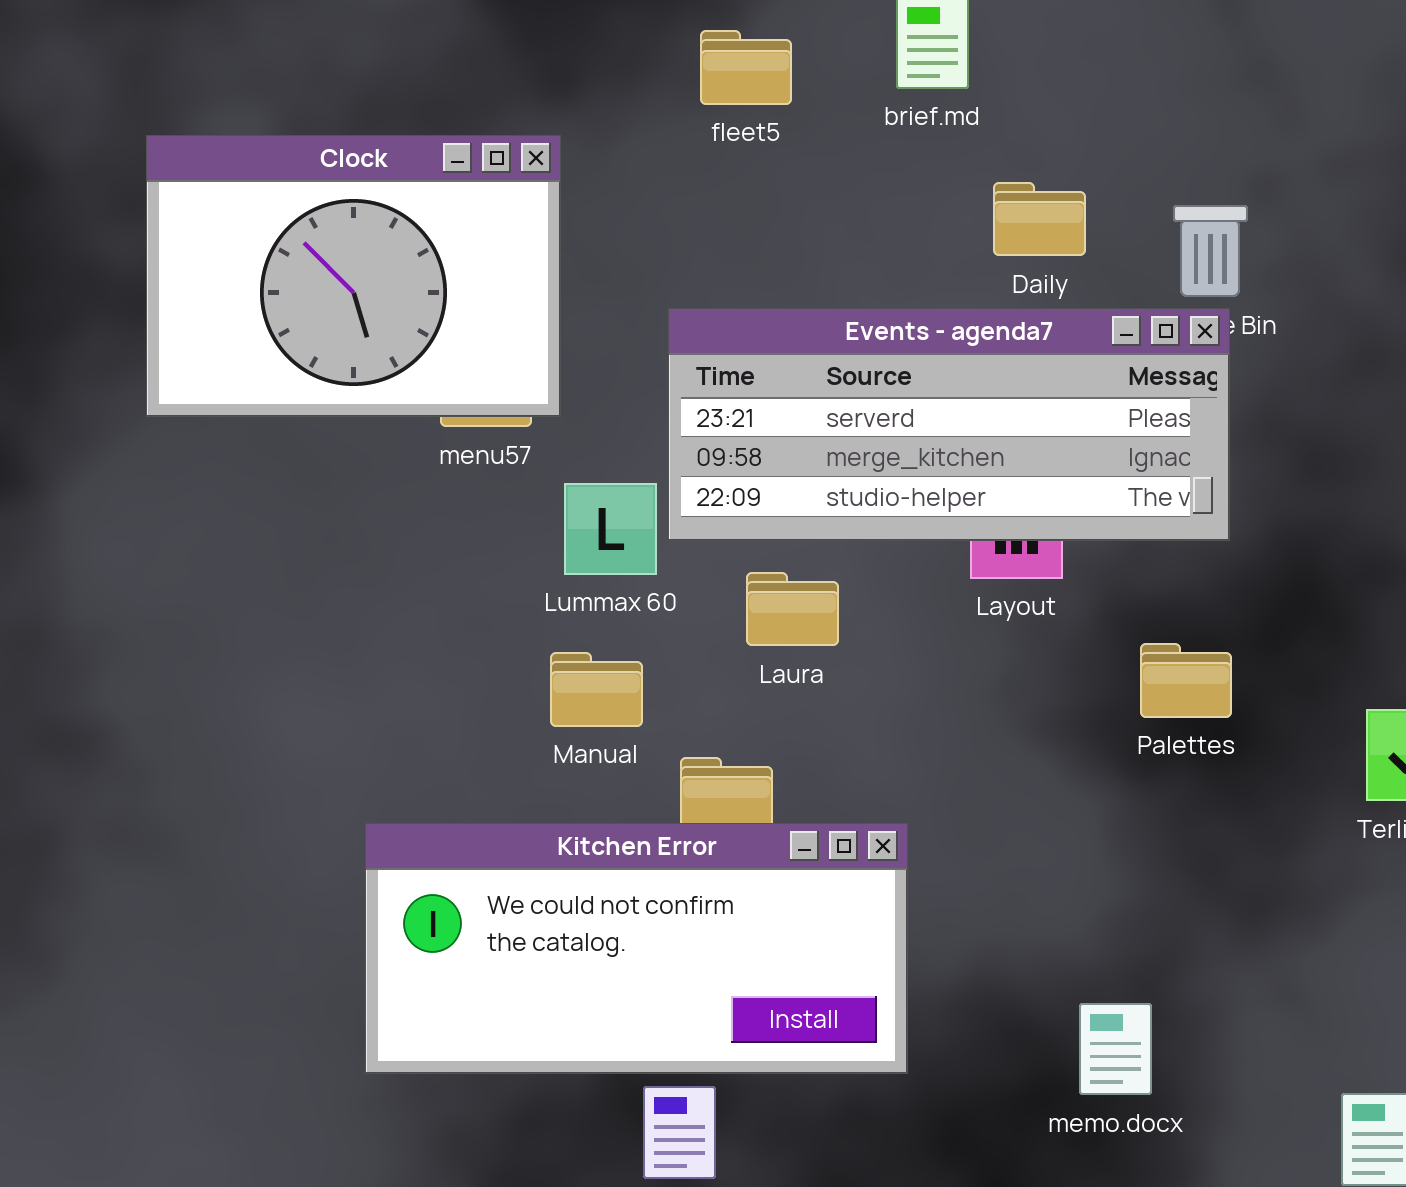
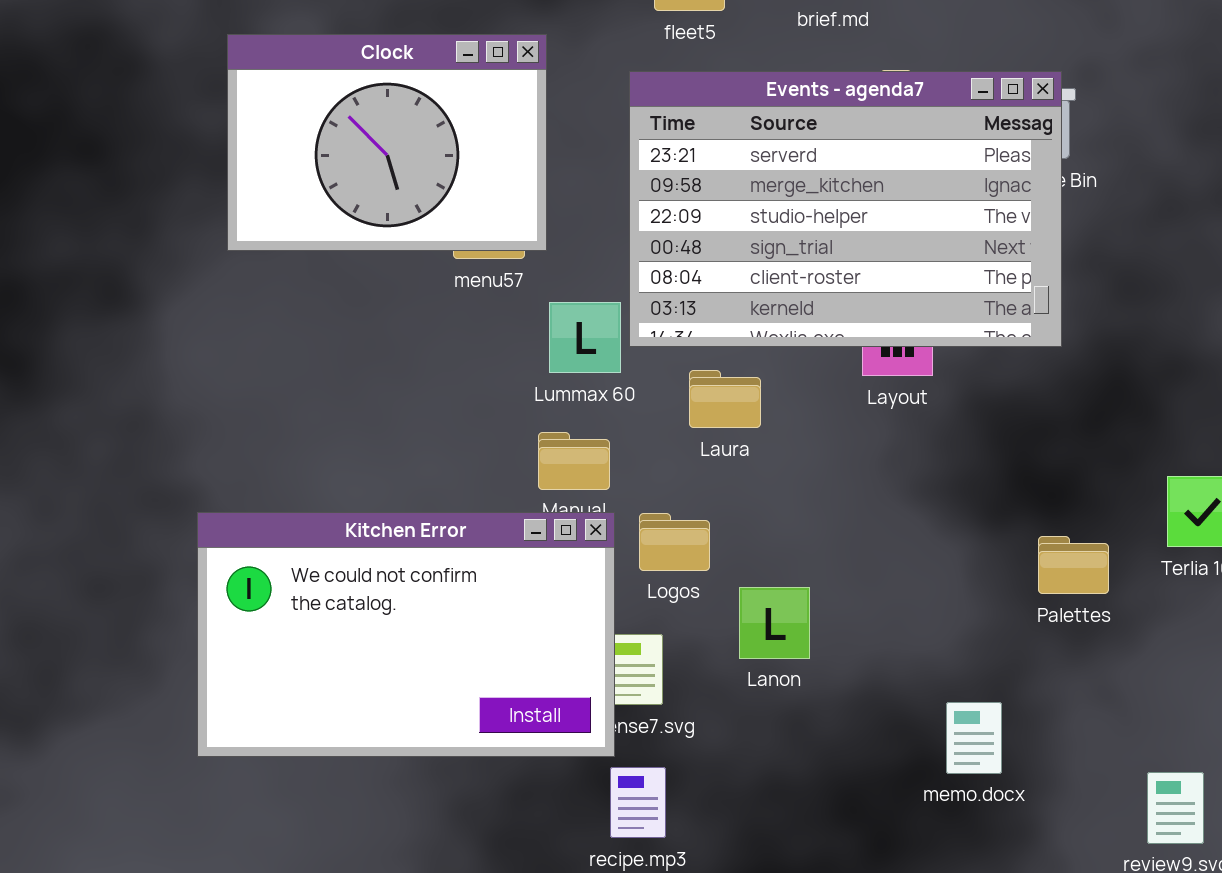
Events - agenda7: [668,308,1230,541] -> [629,71,1062,347], resized
Palettes: [1140,643,1232,718] -> [1038,536,1109,594], moved
Kitchen Error: [365,823,908,1074] -> [197,512,615,757], moved, resized

